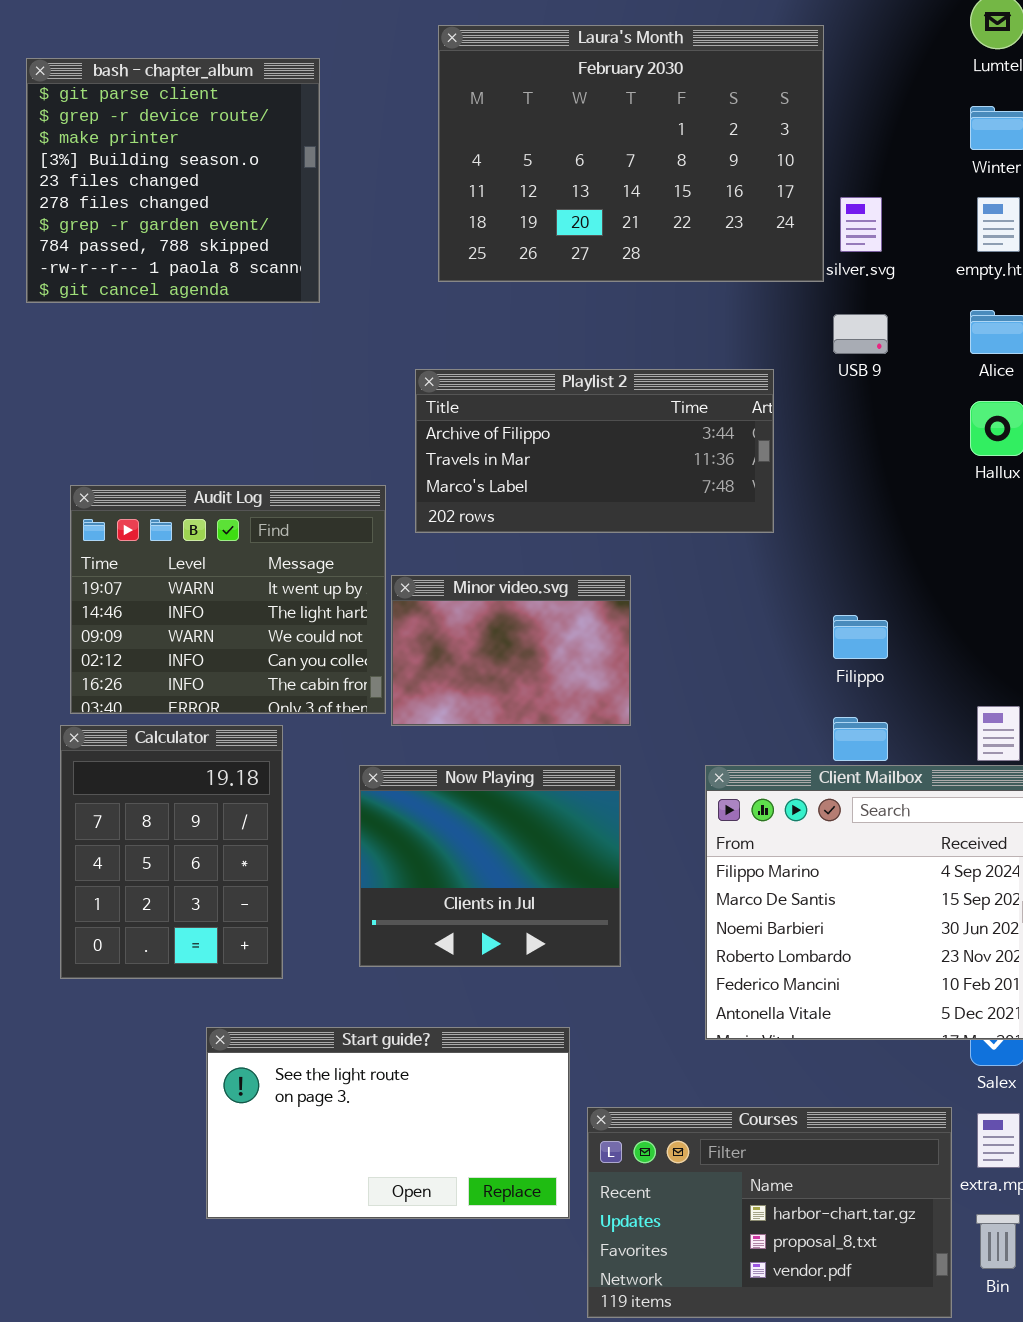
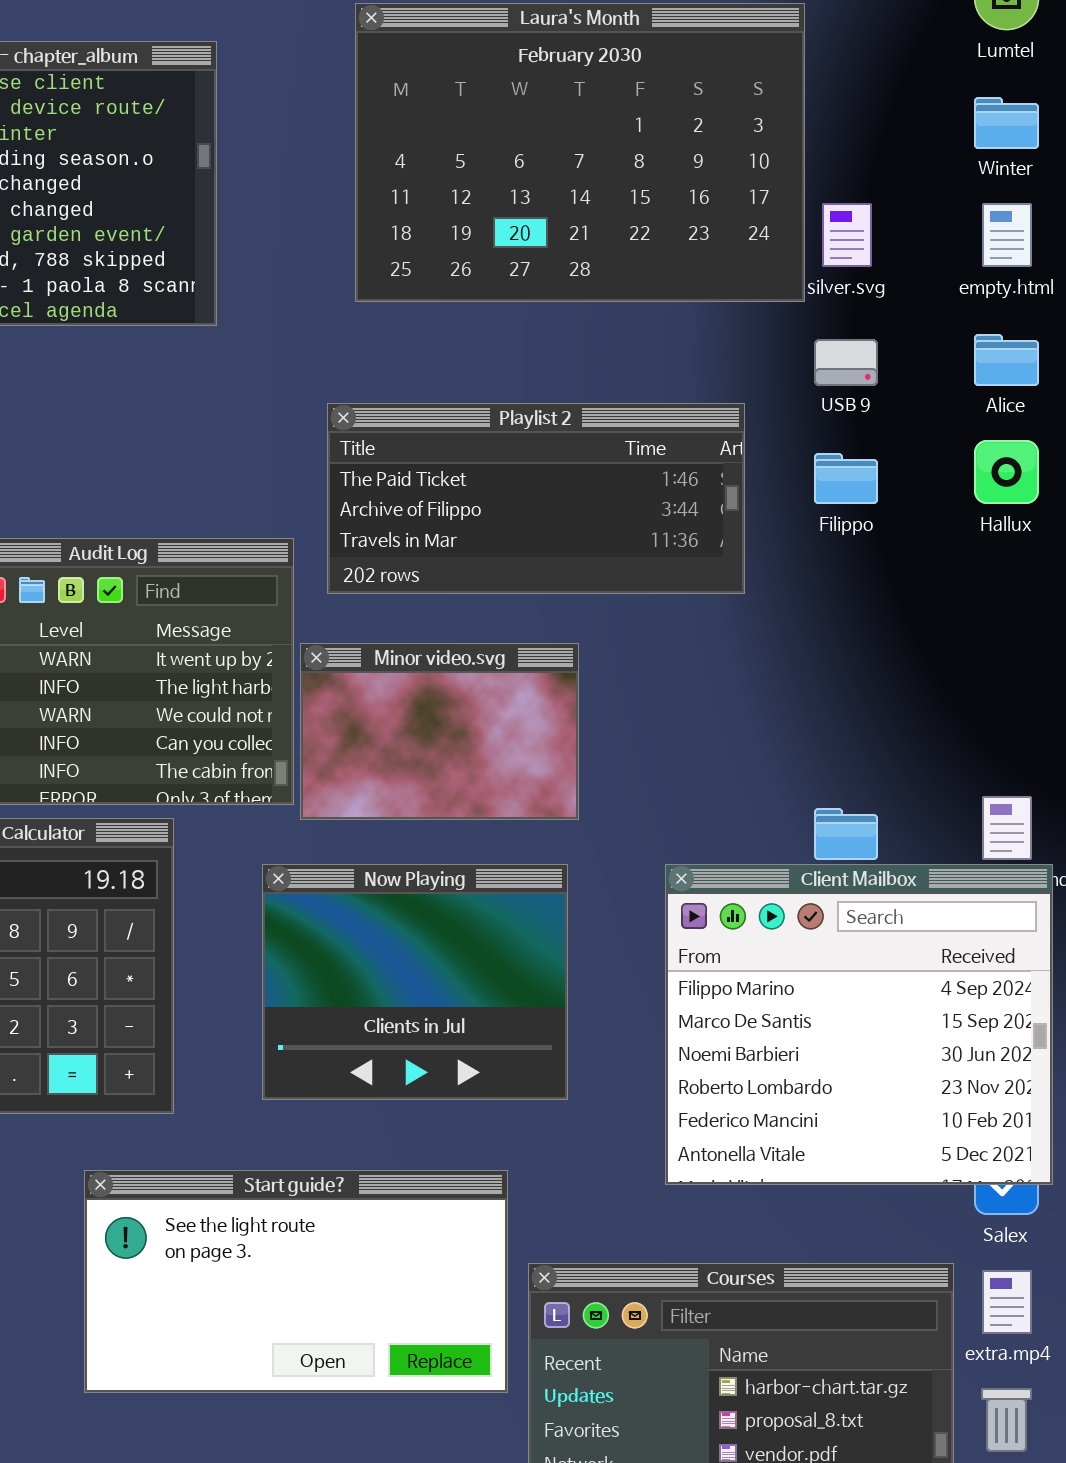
Playlist 2: [415,369,774,533] -> [327,403,745,594], scrolled up 1 row
Filippo: [833,615,888,659] -> [814,453,878,504], moved

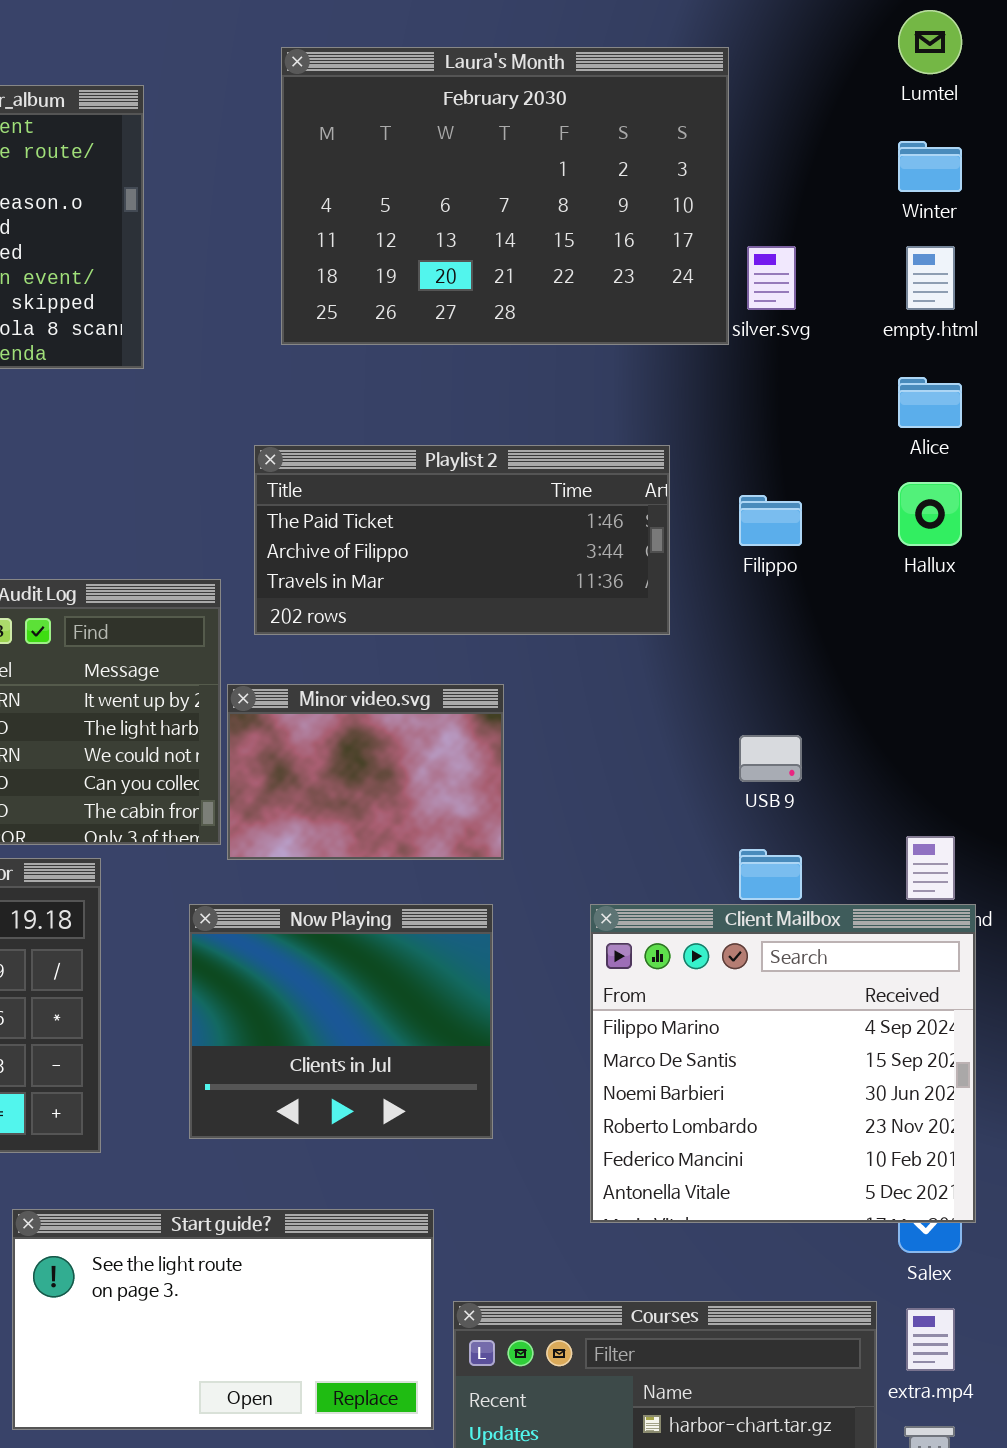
USB 9: [814,339,878,386] -> [739,735,802,782], moved

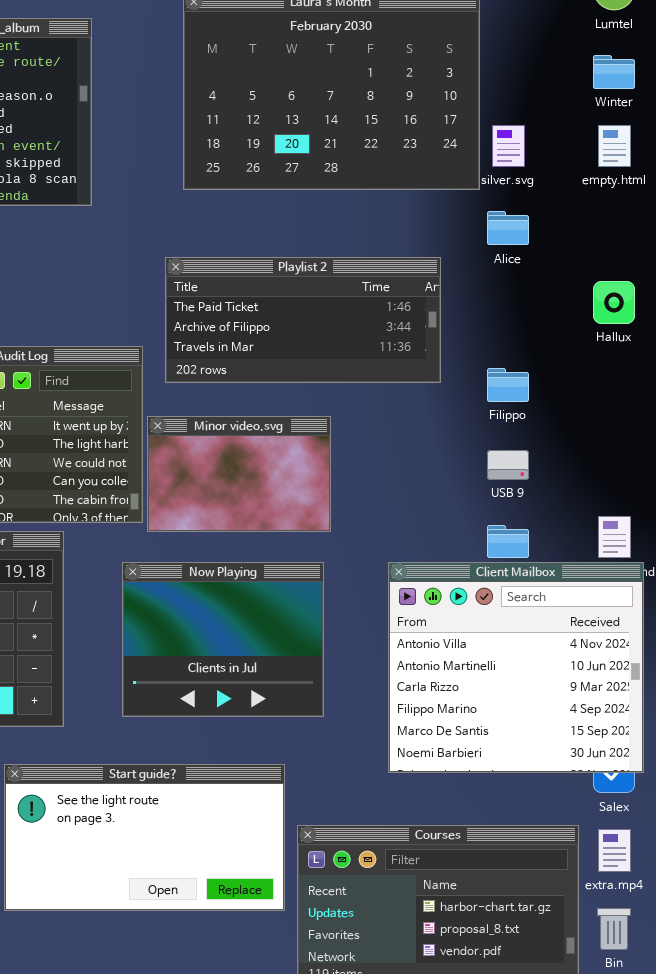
Alice: [898,377,962,428] -> [487,211,529,245], moved
Filippo: [739,495,802,546] -> [487,368,529,402], moved
Client Mailbox: [590,904,976,1223] -> [388,562,644,773], scrolled up 3 rows

